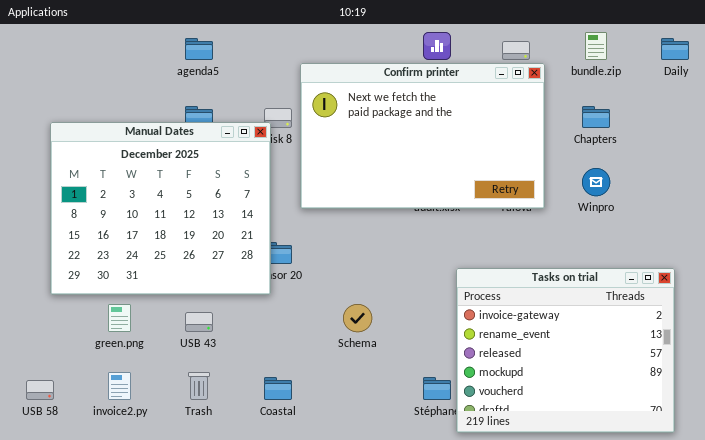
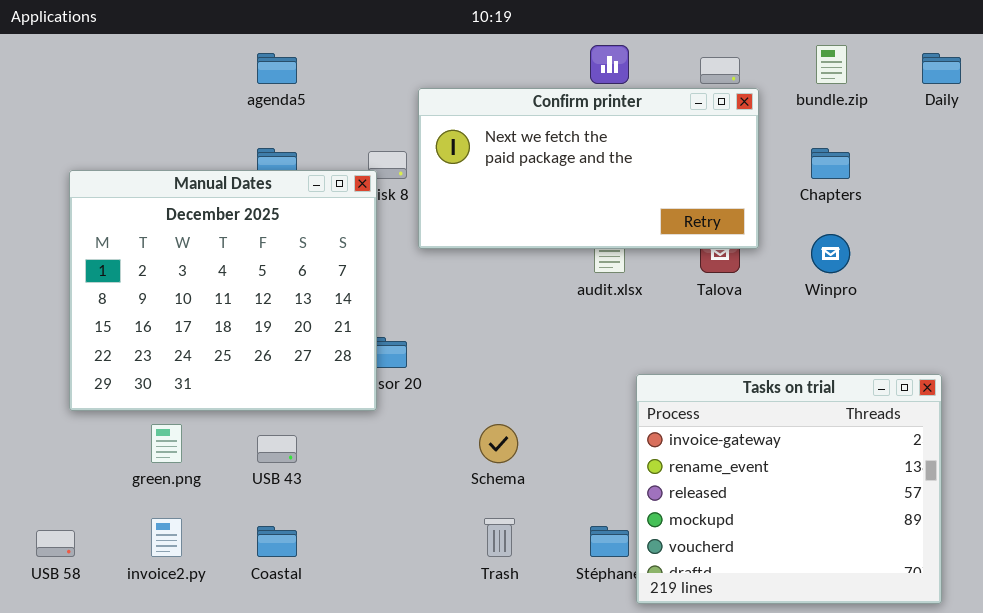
Confirm printer: [300,63,545,209] -> [418,88,759,249], resized
Trash: [188,372,210,400] -> [484,518,515,557], moved
Coastal: [264,377,292,400] -> [257,526,297,557], moved

